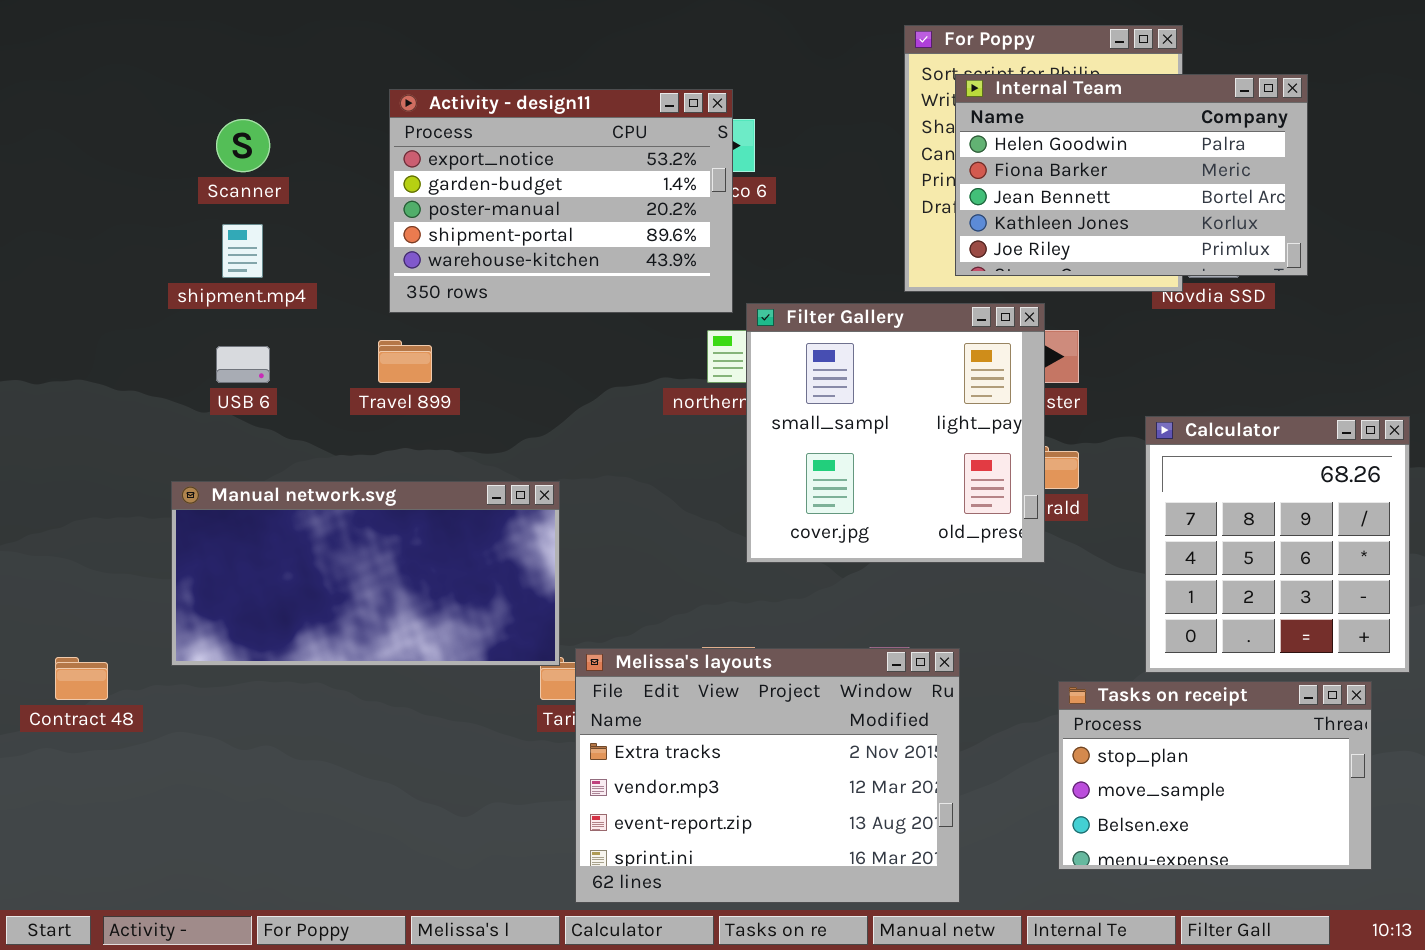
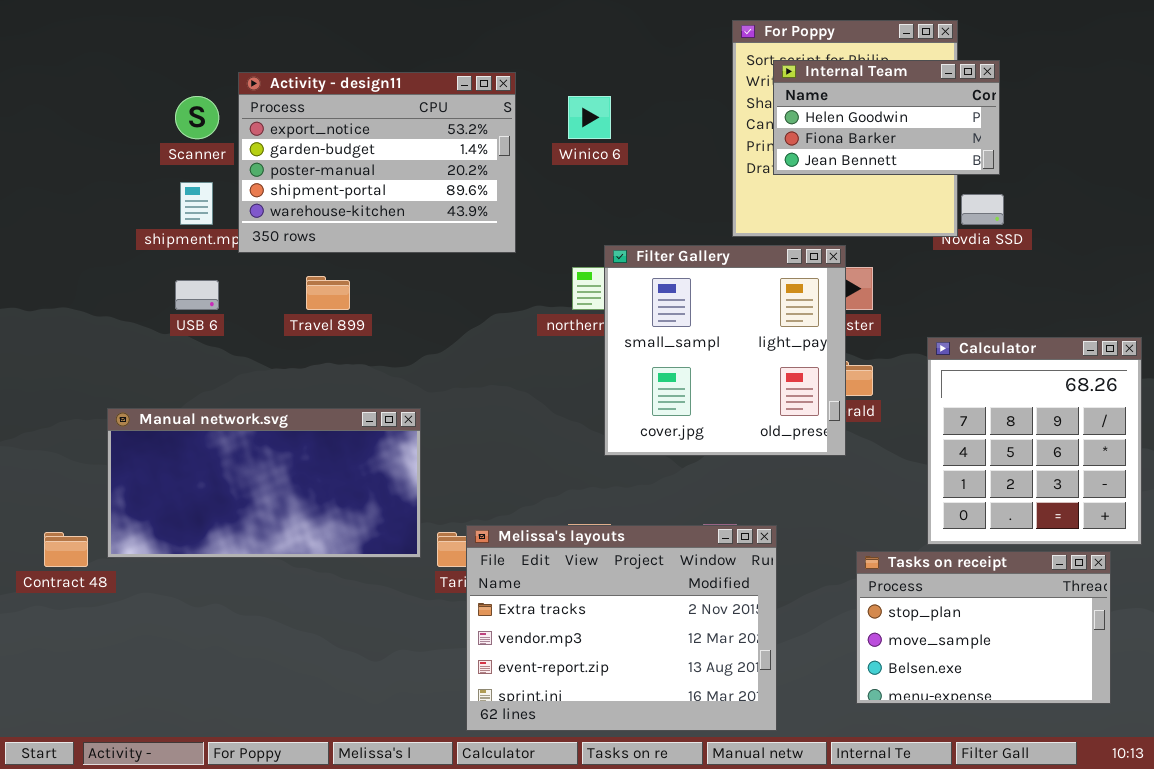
Internal Team: [955,74,1308,276] -> [773,60,1000,175], resized
Activity - design11: [389,89,733,313] -> [238,72,516,253], moved
Manual network.svg: [171,481,560,666] -> [107,408,421,558], moved

